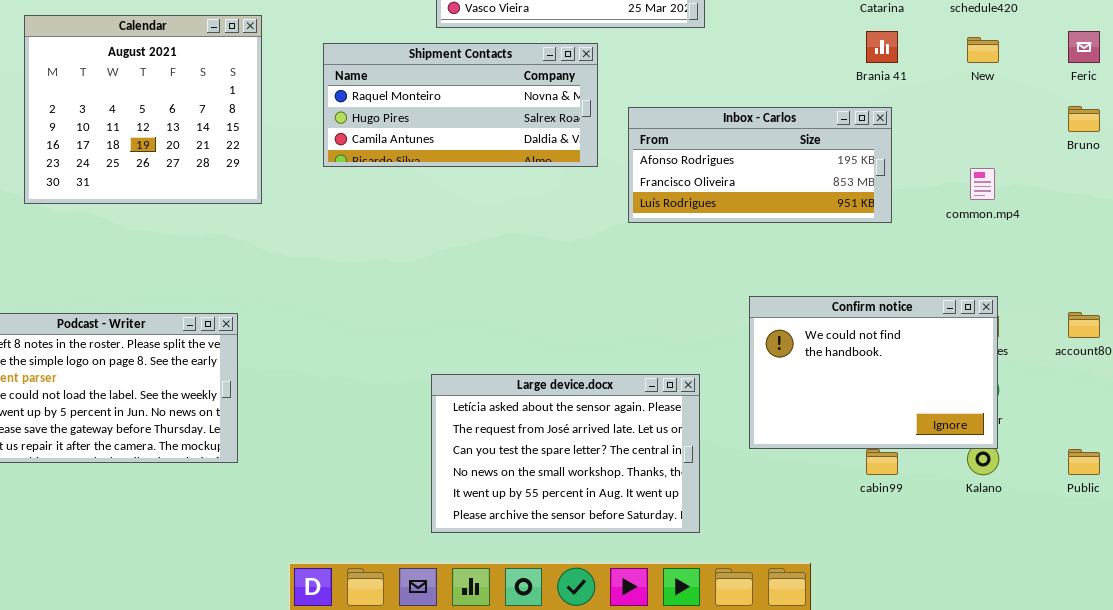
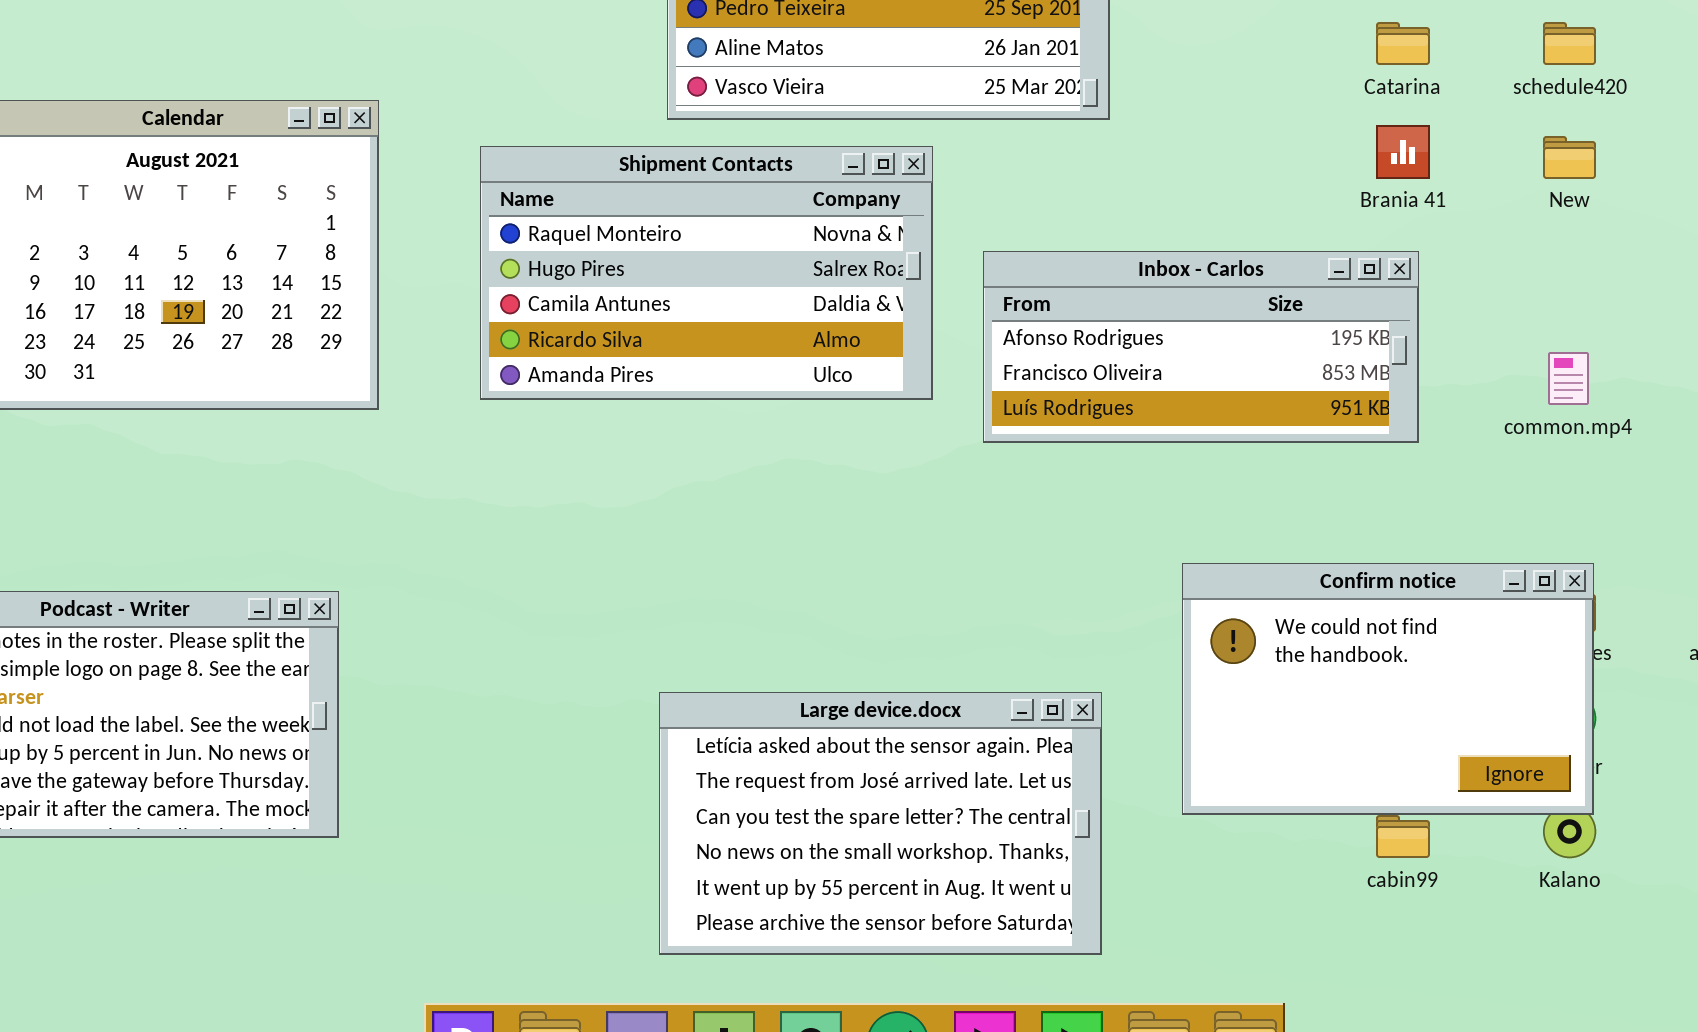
Shipment Contacts: [323,43,598,167] -> [480,146,933,400], resized

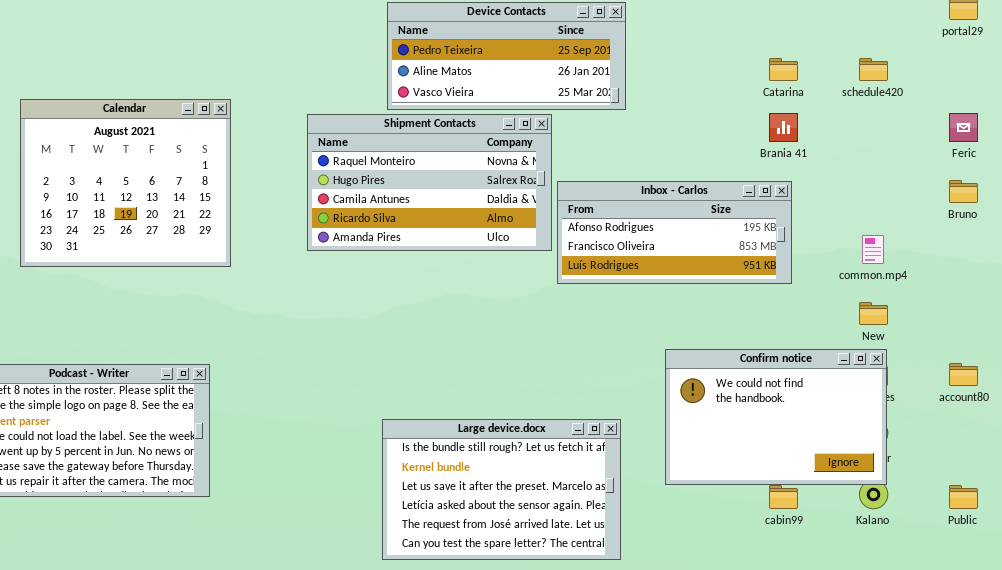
New: [1543,136,1596,179] -> [859,302,888,325], moved
Shipment Contacts: [480,146,933,400] -> [307,114,552,251], moved
Large device.docx: [659,692,1102,955] -> [382,419,621,560], scrolled up 3 rows

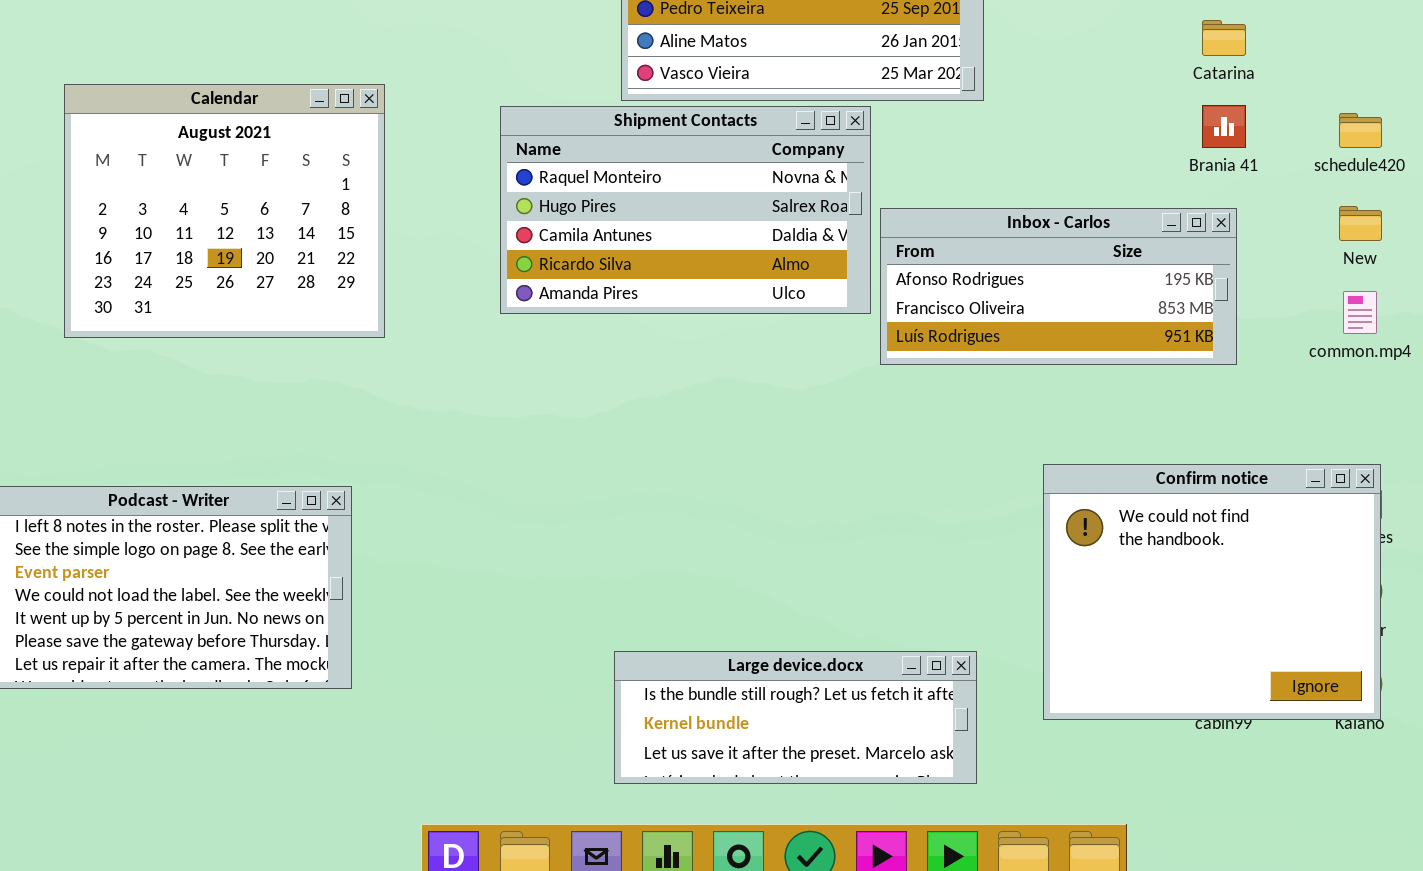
schedule420: [859,58,888,81] -> [1339,113,1382,148], moved
New: [859,302,888,325] -> [1339,206,1382,241], moved
Confirm notice: [665,349,887,485] -> [1043,464,1381,720], resized
Large device.docx: [382,419,621,560] -> [614,651,977,784], resized

